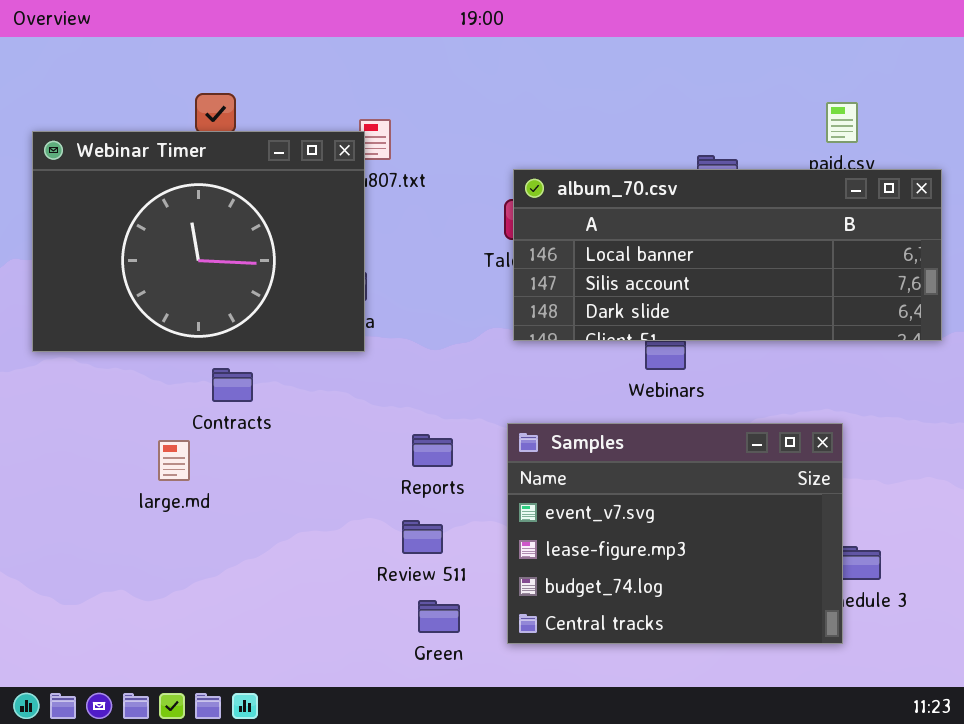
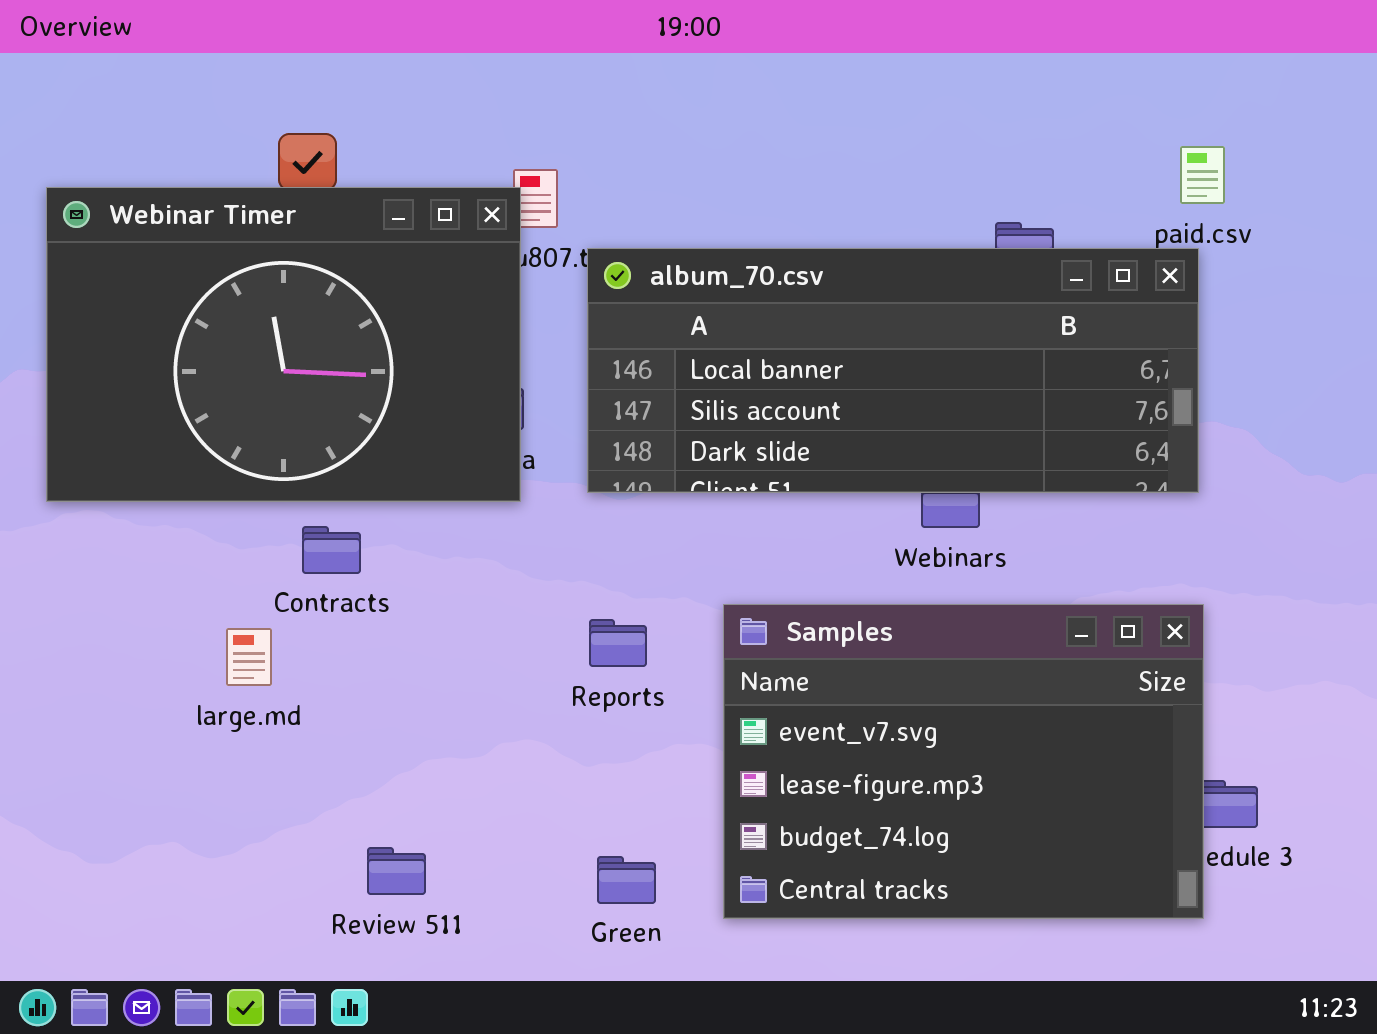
album_70.csv: [513,169,942,341] -> [587,248,1199,493], moved
Review 511: [402,520,443,554] -> [367,847,426,895], moved

